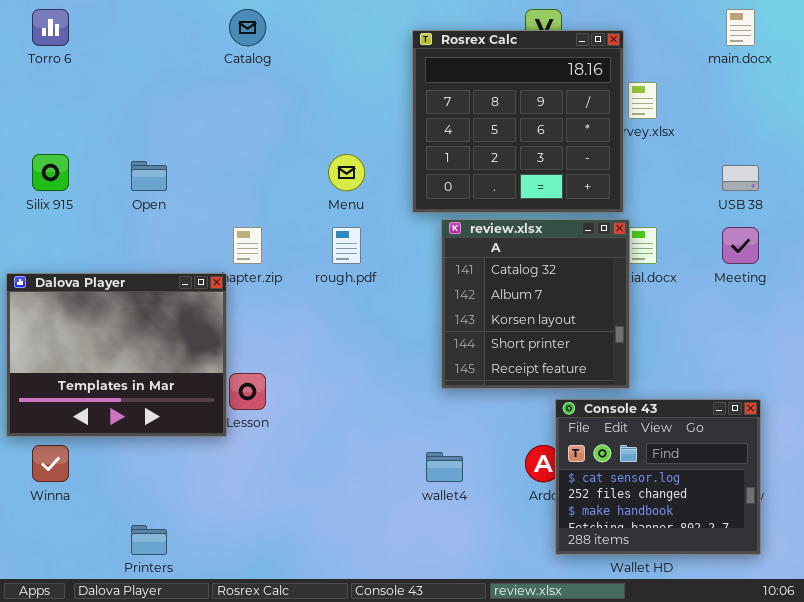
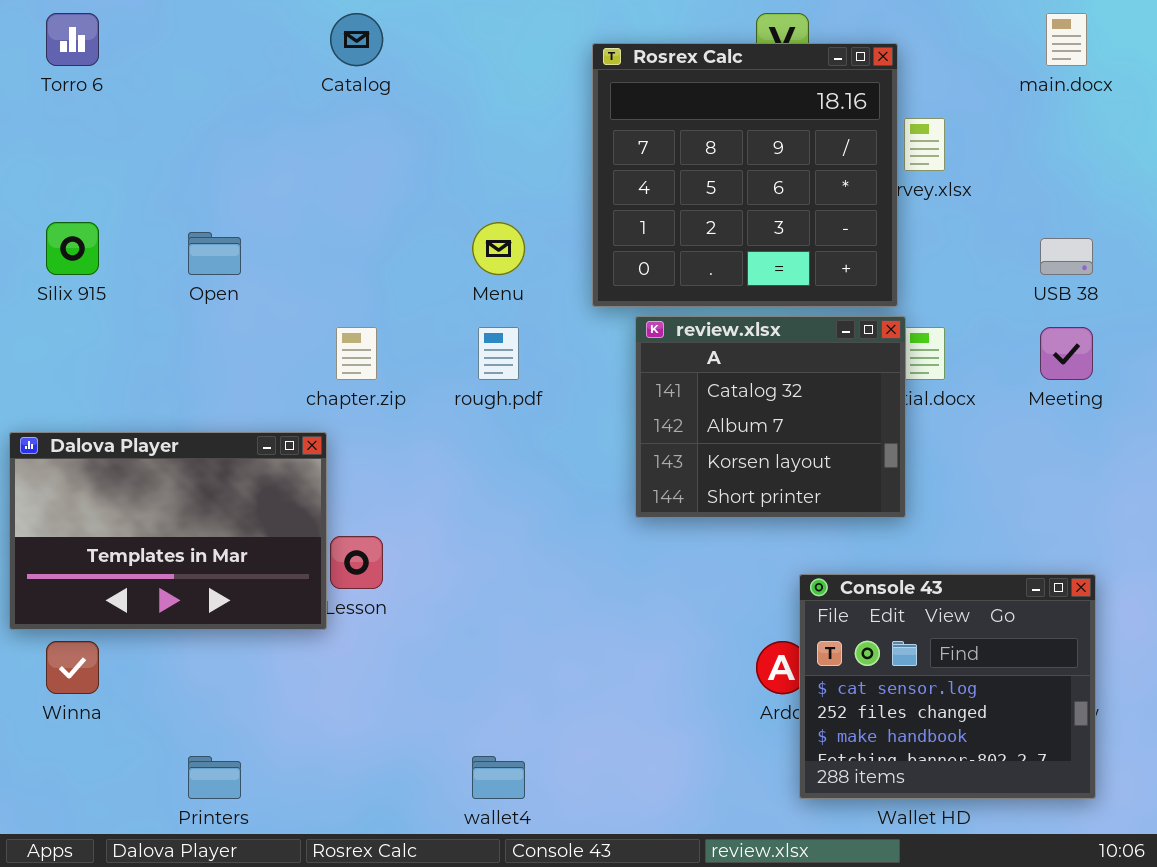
review.xlsx: [441,219,630,389] -> [635,316,906,518], resized
Dalova Player: [6,273,227,437] -> [9,432,327,630], resized
wallet4: [426,452,463,482] -> [472,756,525,799], moved

